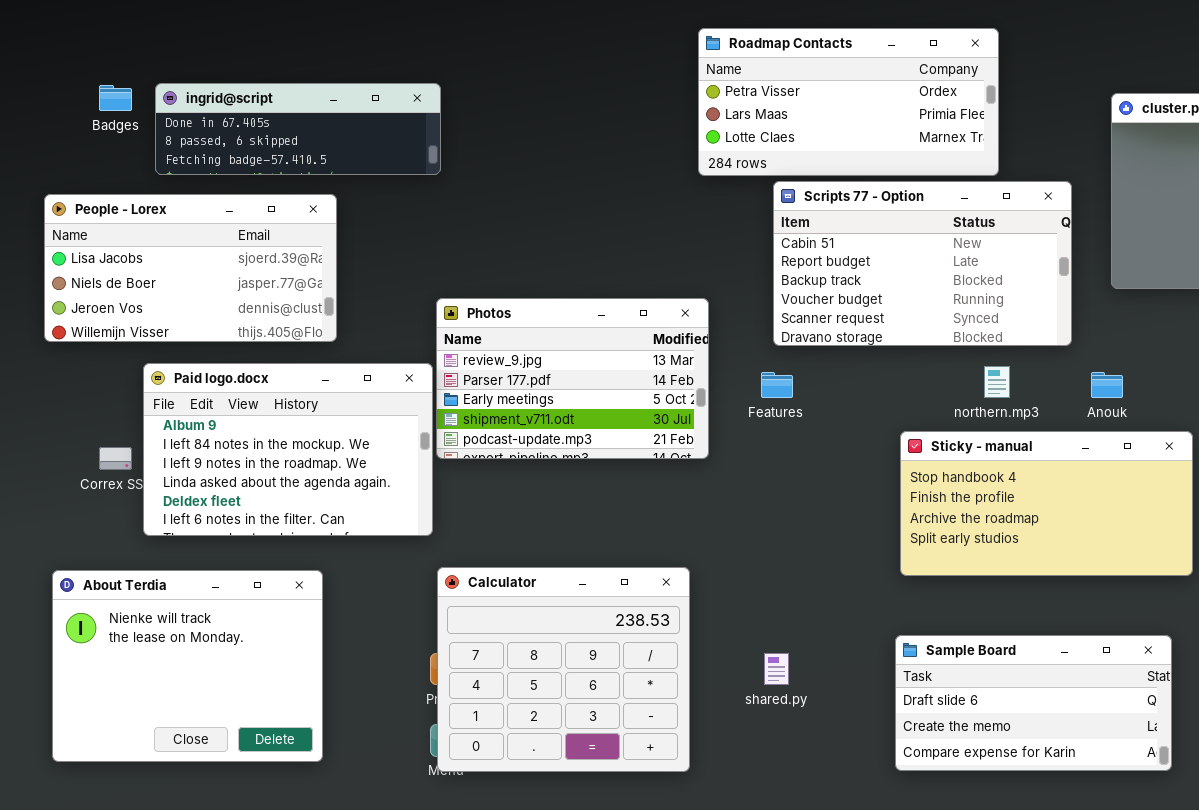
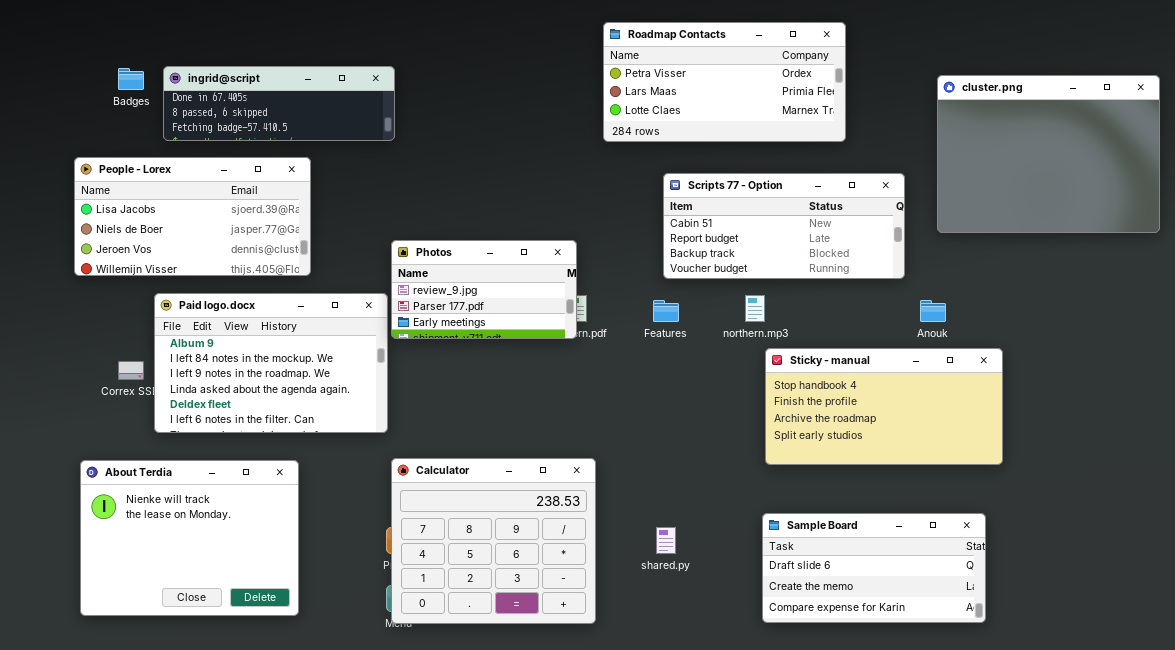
Scripts 77 - Option: [773,181,1072,346] -> [663,173,905,279], resized
Photos: [436,298,709,459] -> [391,240,577,339], resized
northern.mp3: [984,366,1010,398] -> [745,295,765,322], moved

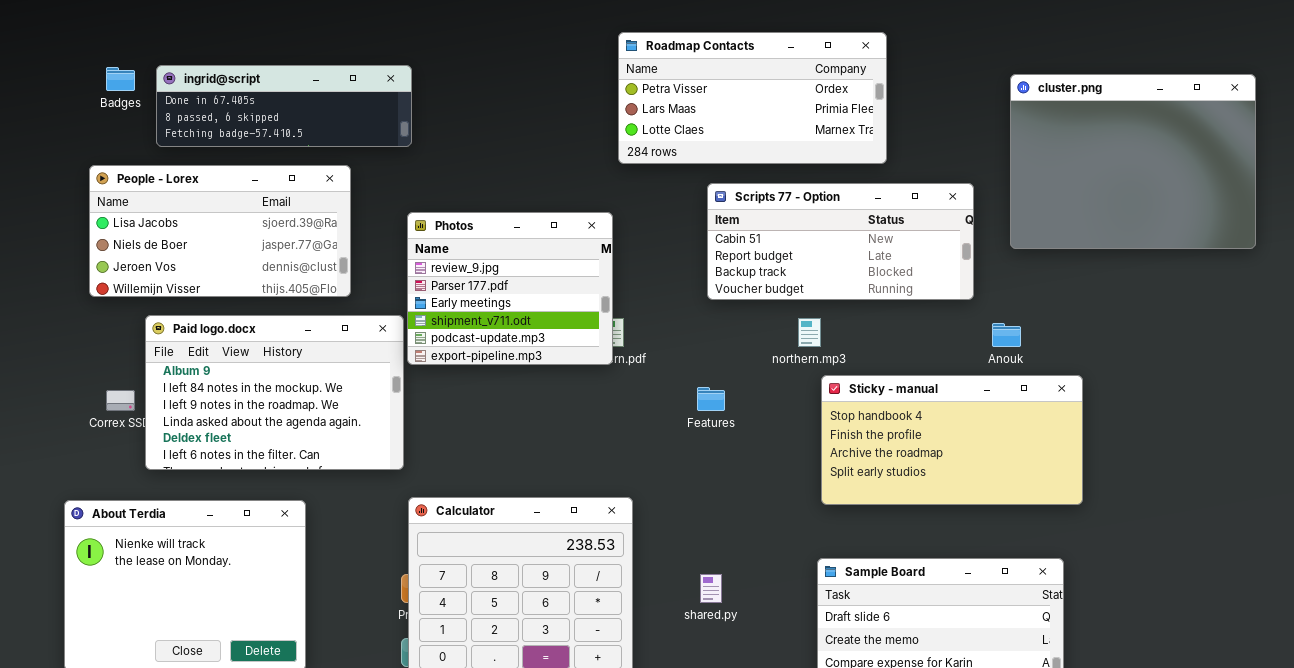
Roadmap Contacts: [603,22,846,142] -> [618,32,887,164], moved
People - Lorex: [74,157,311,276] -> [89,165,351,297], moved
Photos: [391,240,577,339] -> [407,212,613,365], resized
Features: [653,300,679,322] -> [697,387,725,411], moved

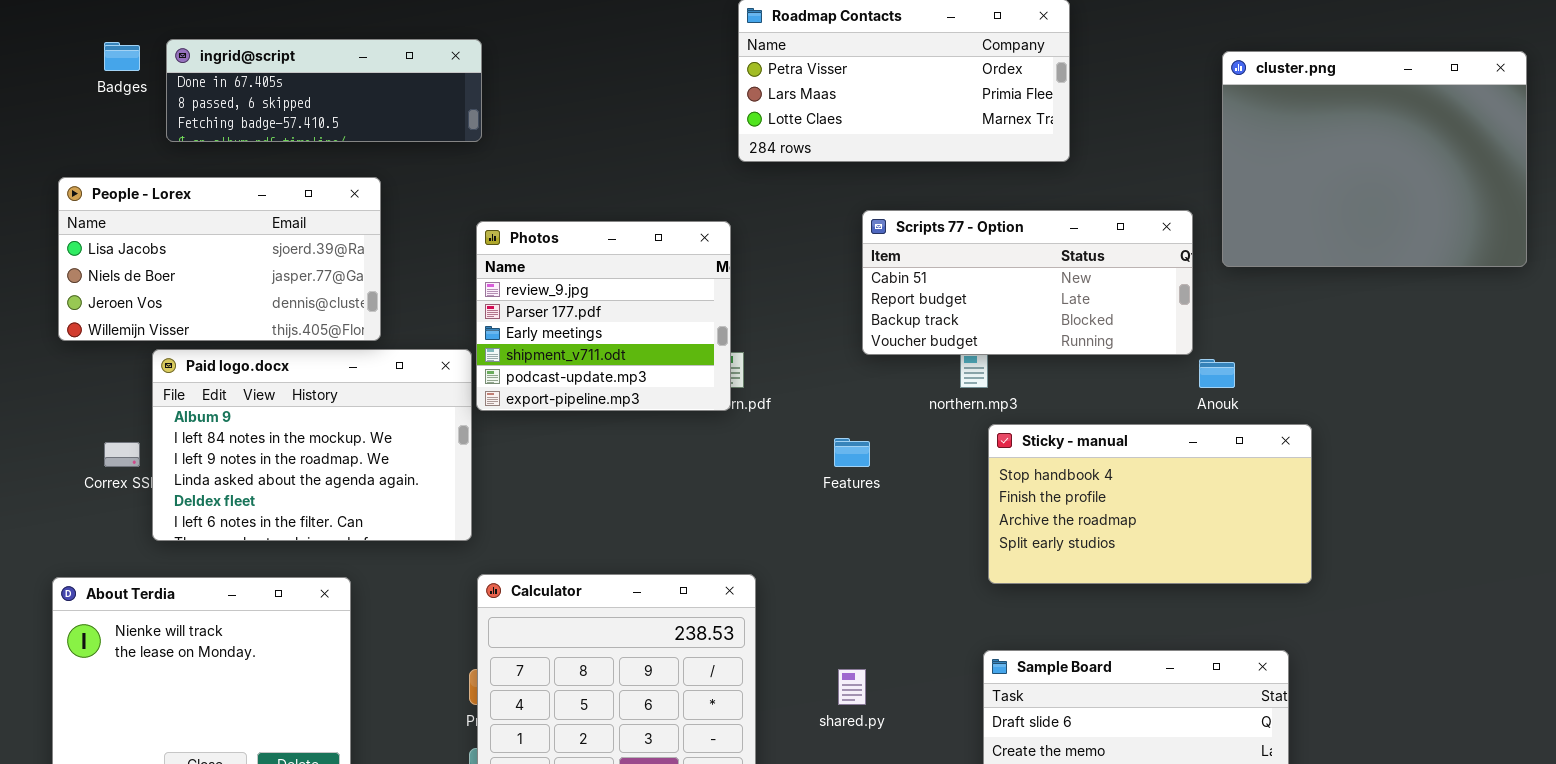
People - Lorex: [89,165,351,297] -> [58,177,381,341], moved
Scripts 77 - Option: [707,183,974,300] -> [862,210,1193,355], moved

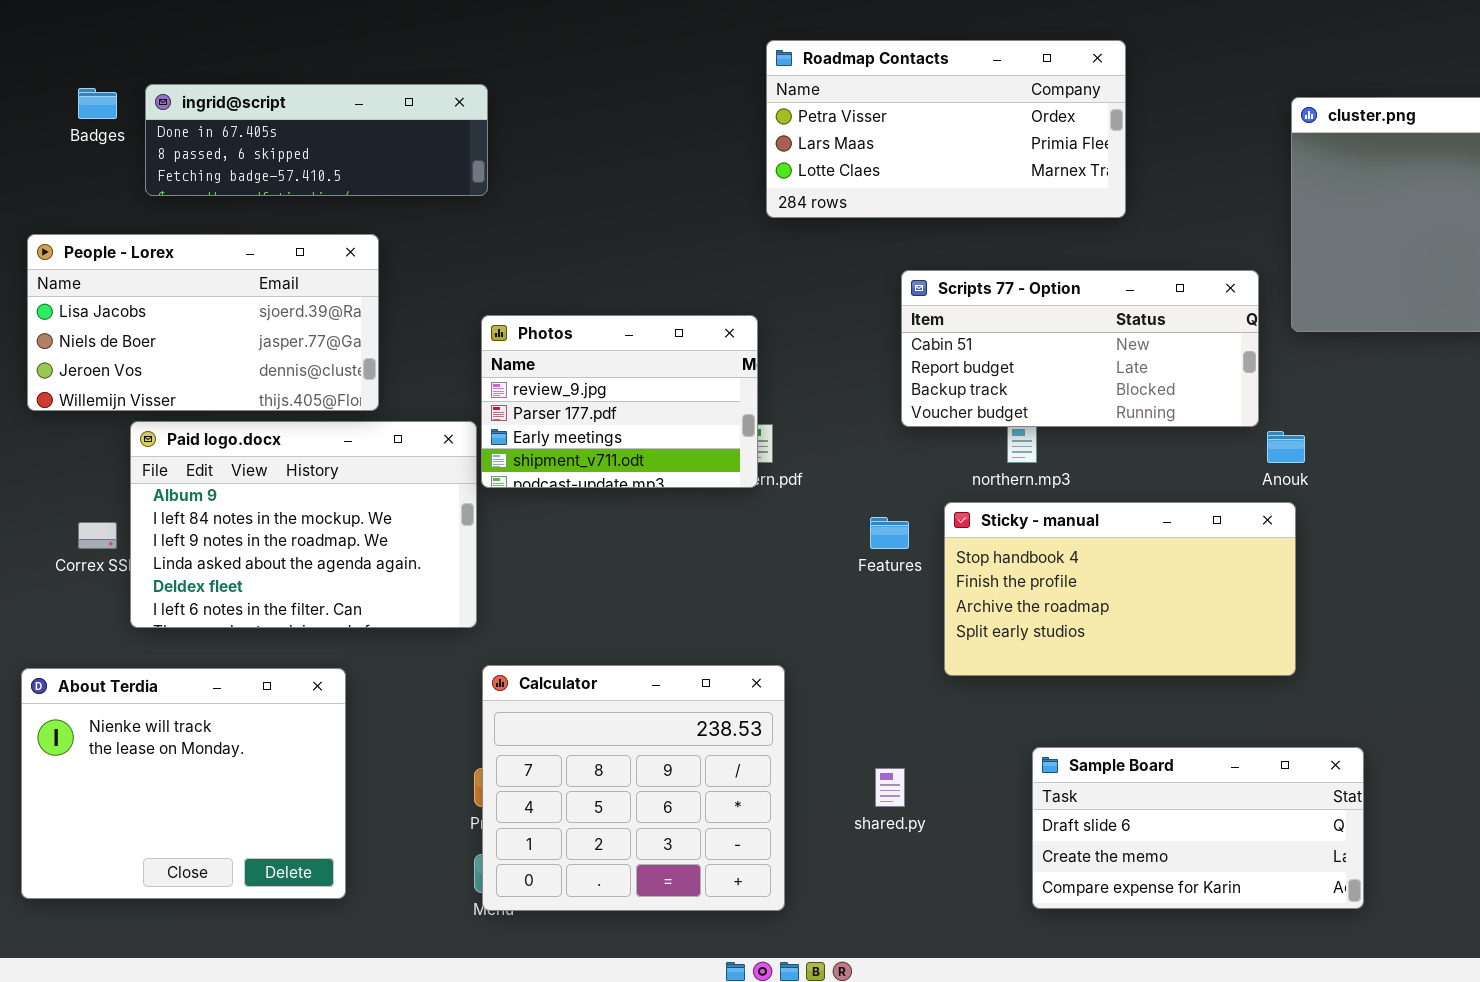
Photos: [476,221,731,411] -> [481,315,758,488], resized
Sticky - manual: [988,424,1312,584] -> [944,502,1296,676], moved

